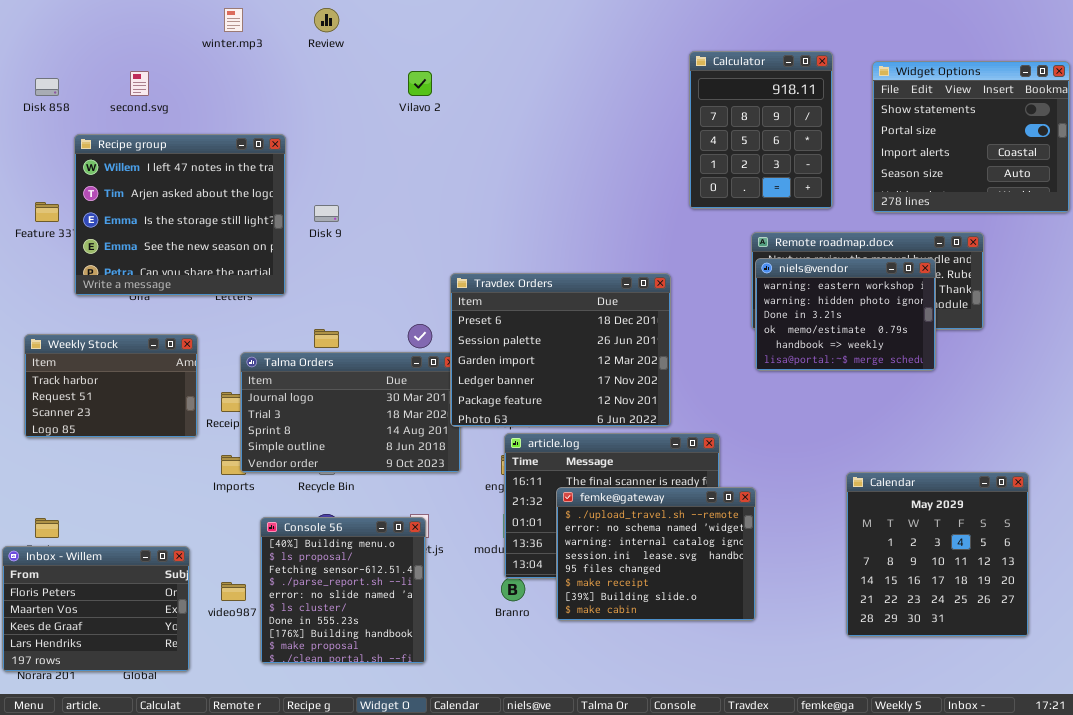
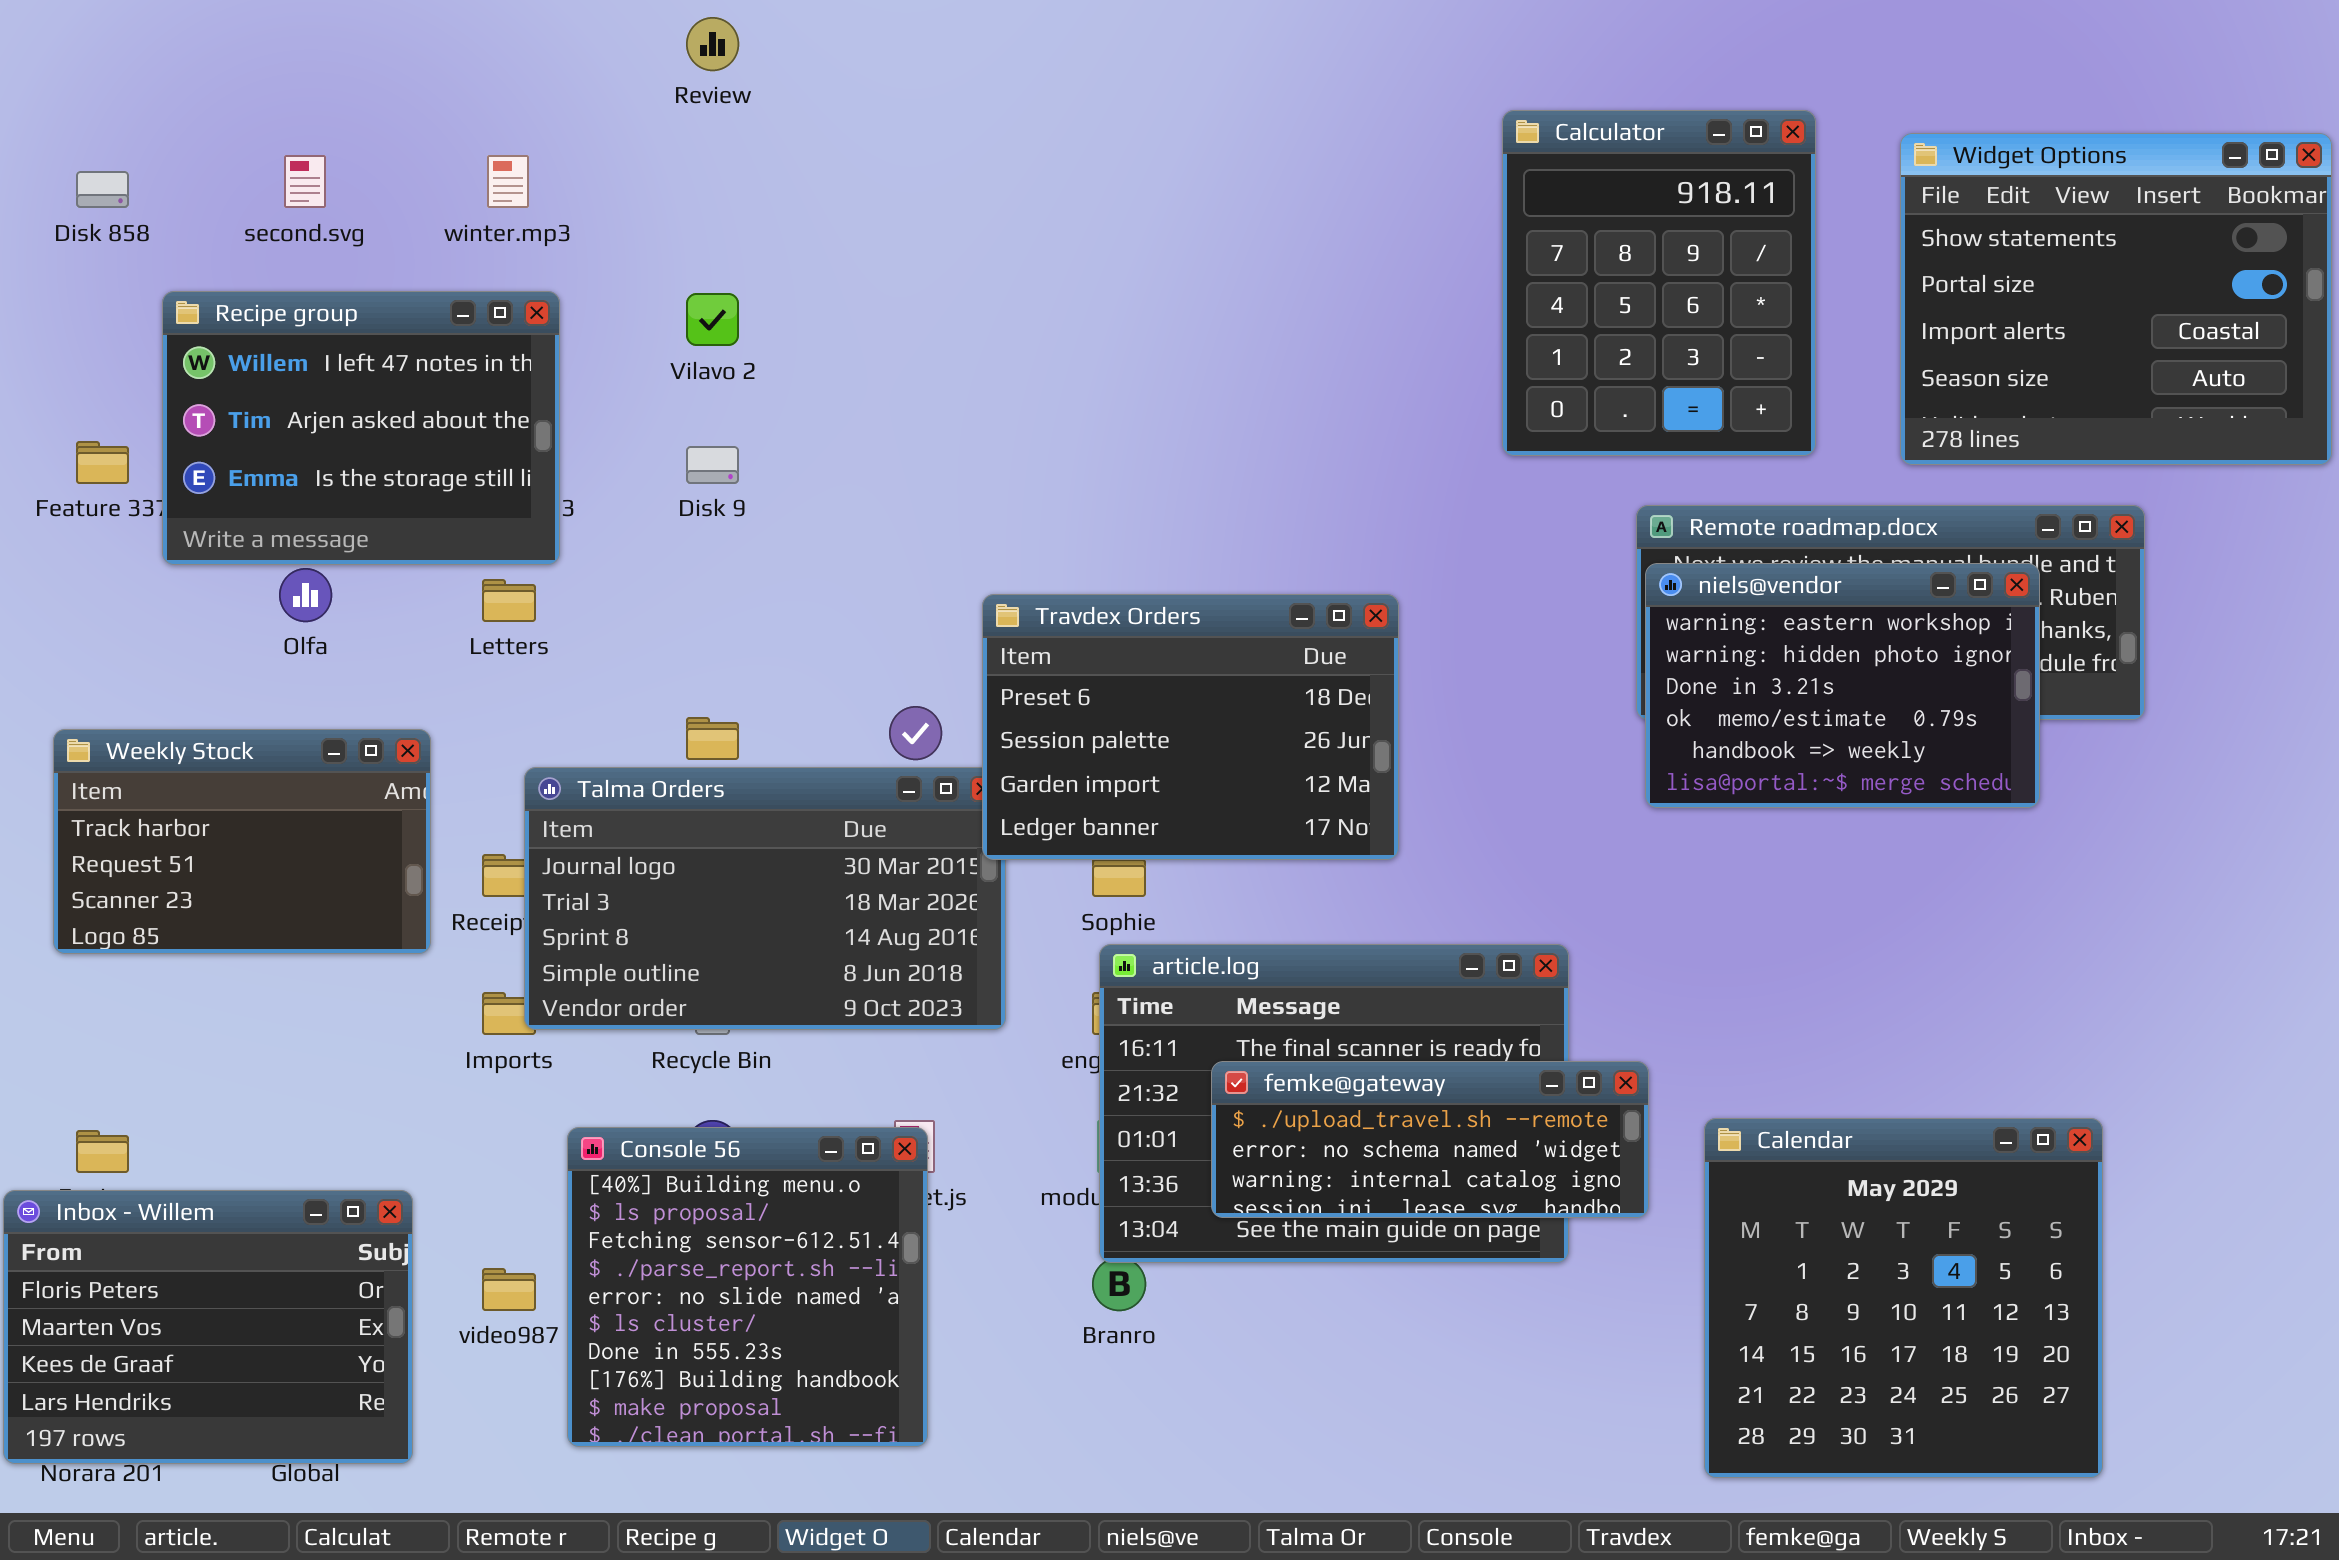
winter.mp3: [224,8,243,32] -> [487,155,529,208], moved
Vilavo 2: [408,71,432,96] -> [686,293,739,346], moved
Recipe group: [74,134,286,296] -> [162,291,560,565], resized
Travdex Orders: [450,273,671,427] -> [982,594,1399,860], resized
Calendar: [846,472,1029,637] -> [1704,1118,2103,1478], moved
femke@gateway: [556,487,756,621] -> [1211,1061,1649,1218], resized

